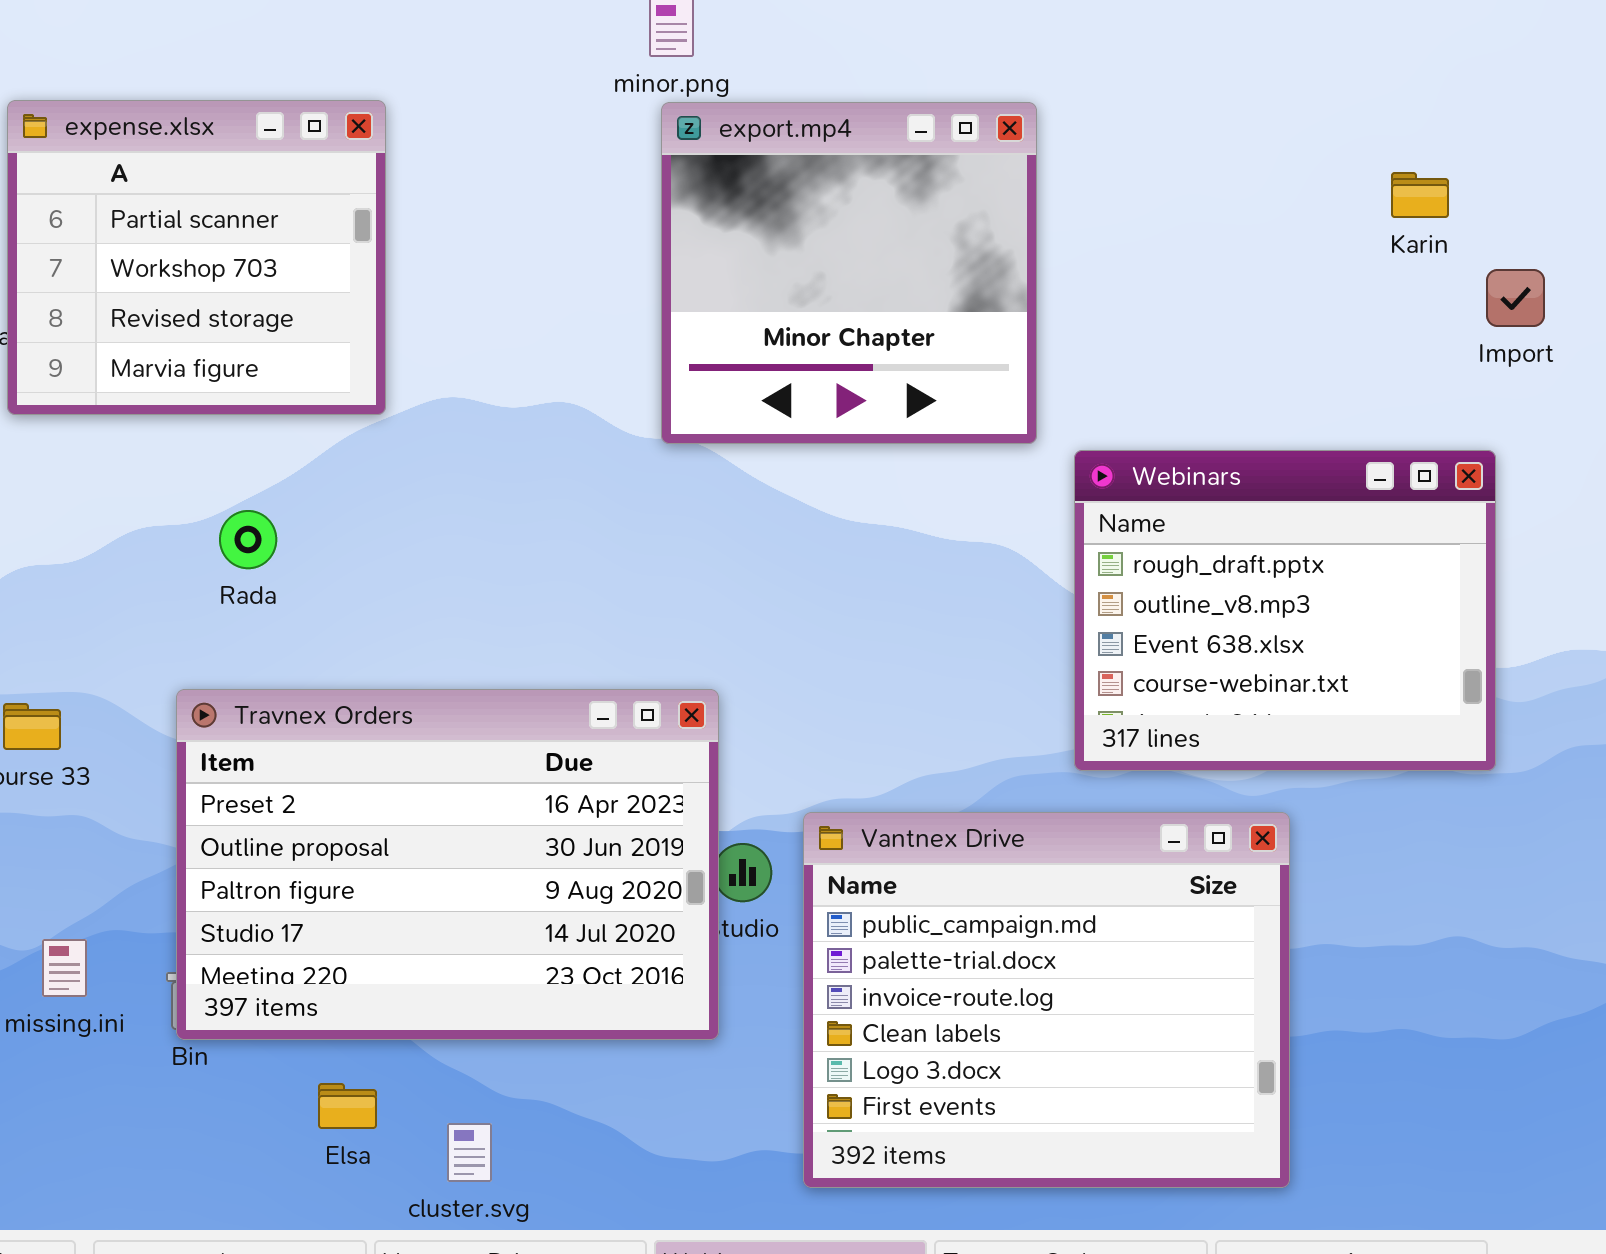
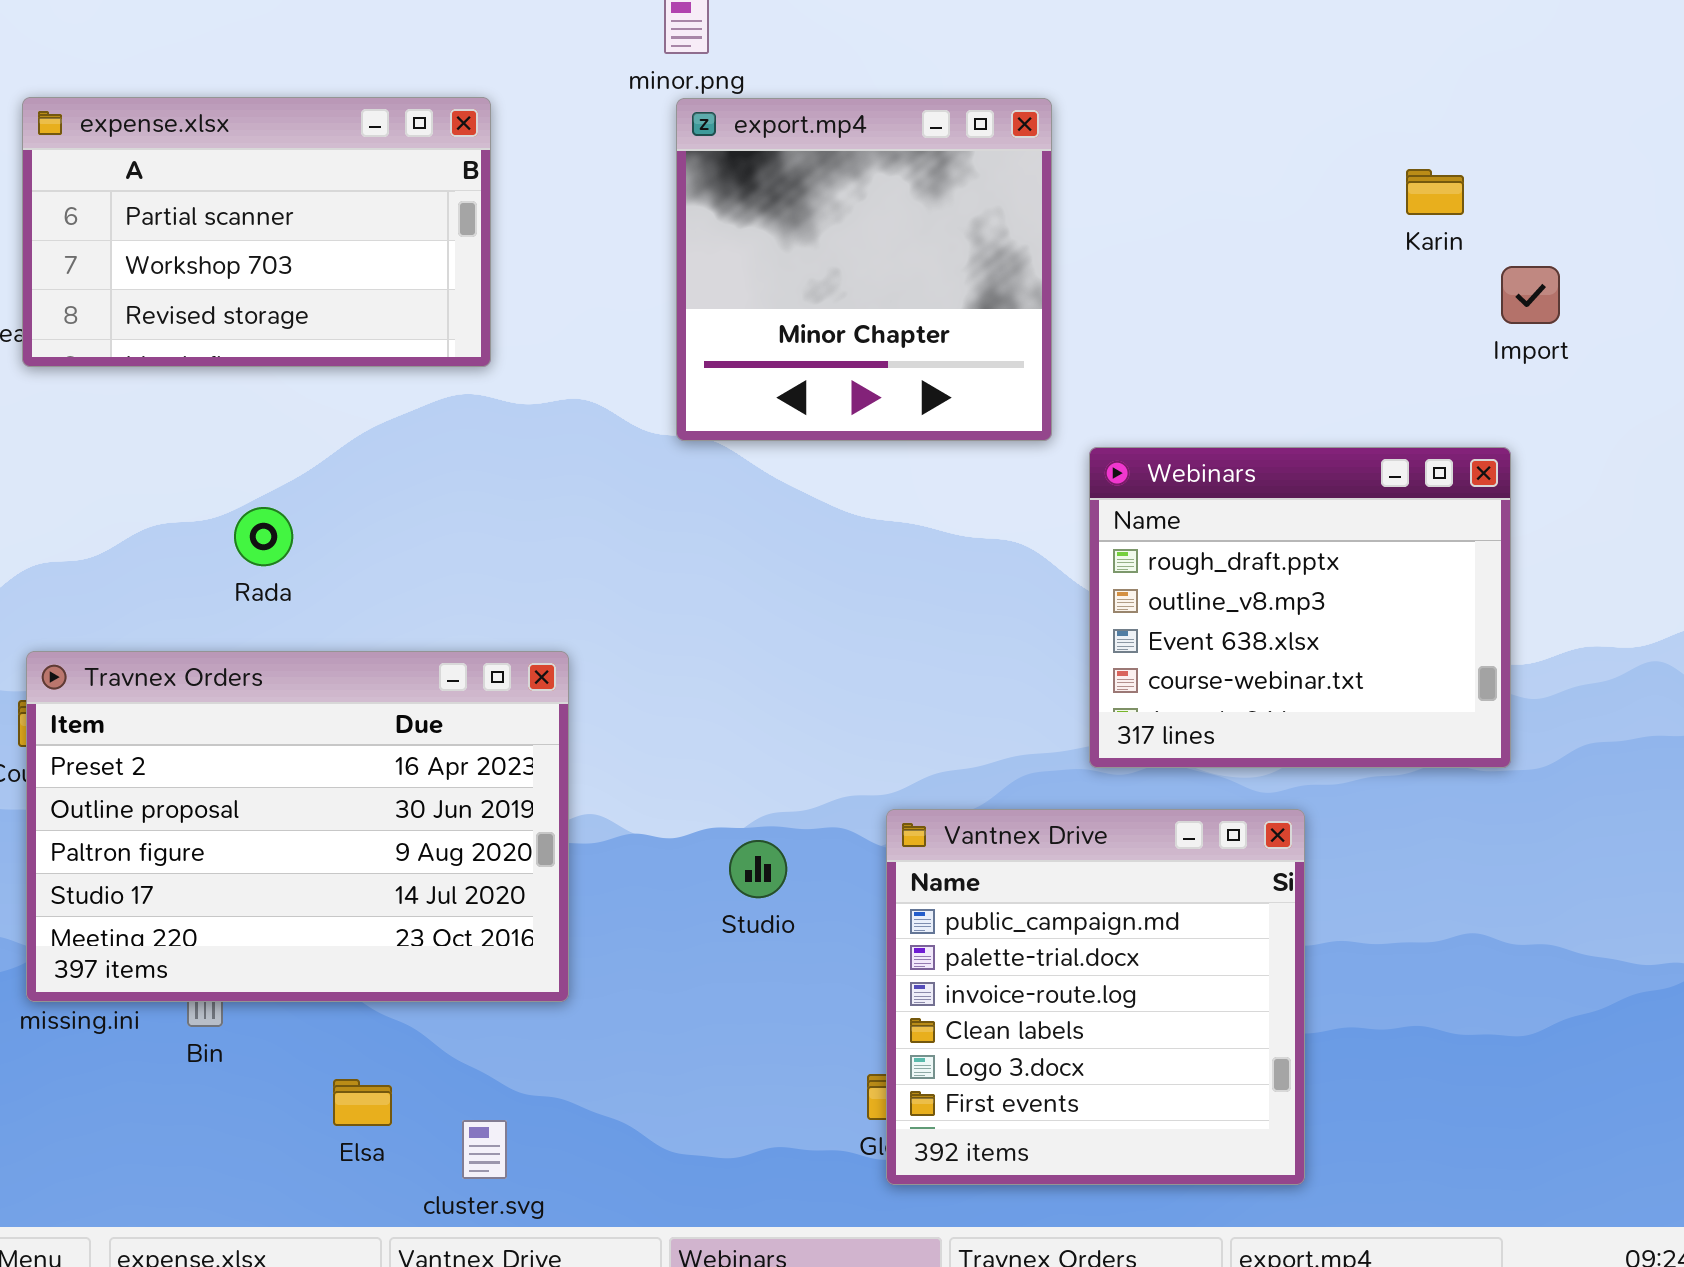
expense.xlsx: [7,100,386,415] -> [22,97,491,367], resized
Travnex Orders: [176,689,719,1040] -> [26,651,569,1002], moved
Vantnex Drive: [803,812,1290,1188] -> [886,809,1305,1185], resized

